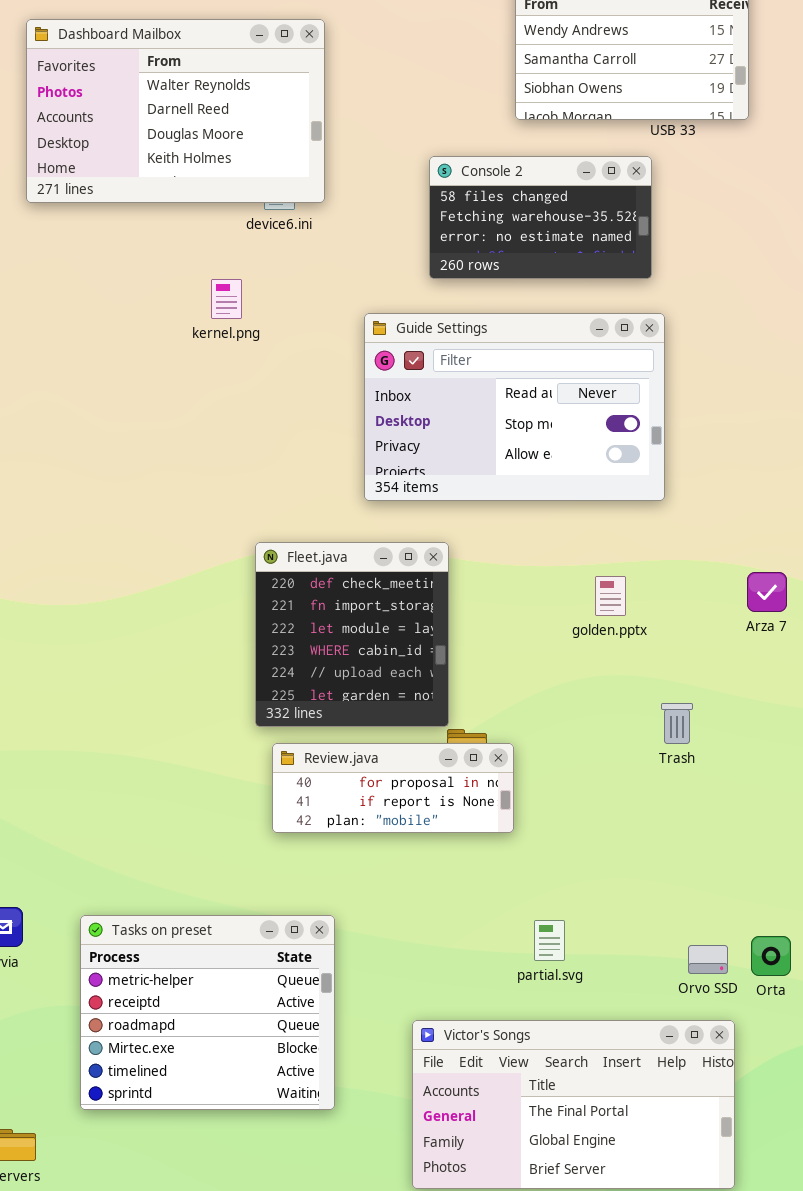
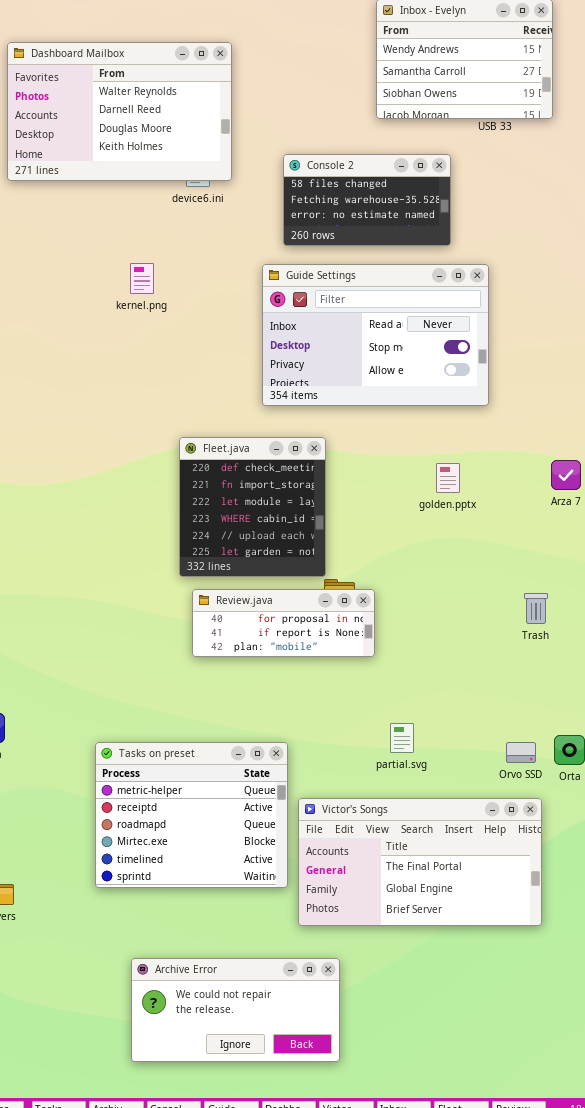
Console 2: [429,156,652,279] -> [283,154,451,246], moved
kernel.png: [211,279,242,319] -> [130,263,154,294], moved
Trash: [661,703,693,744] -> [524,593,548,624], moved
Tasks on preset: [80,915,335,1110] -> [95,742,288,888], moved

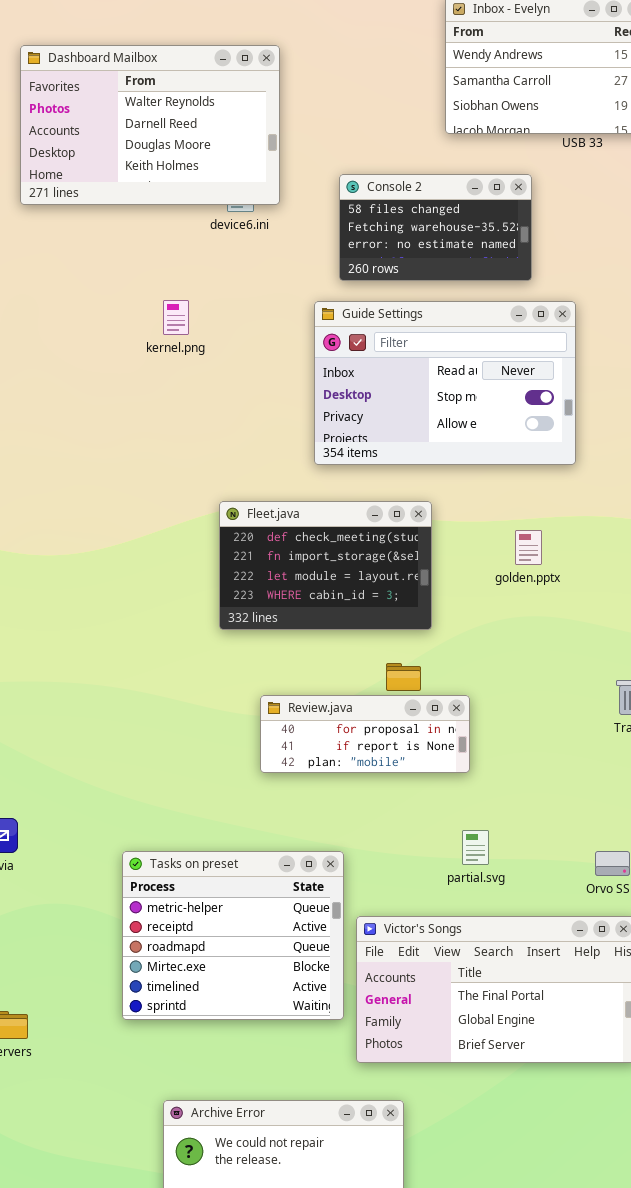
Fleet.java: [179,437,326,577] -> [219,501,432,630], resized
Review.java: [192,589,375,657] -> [260,695,470,773], moved

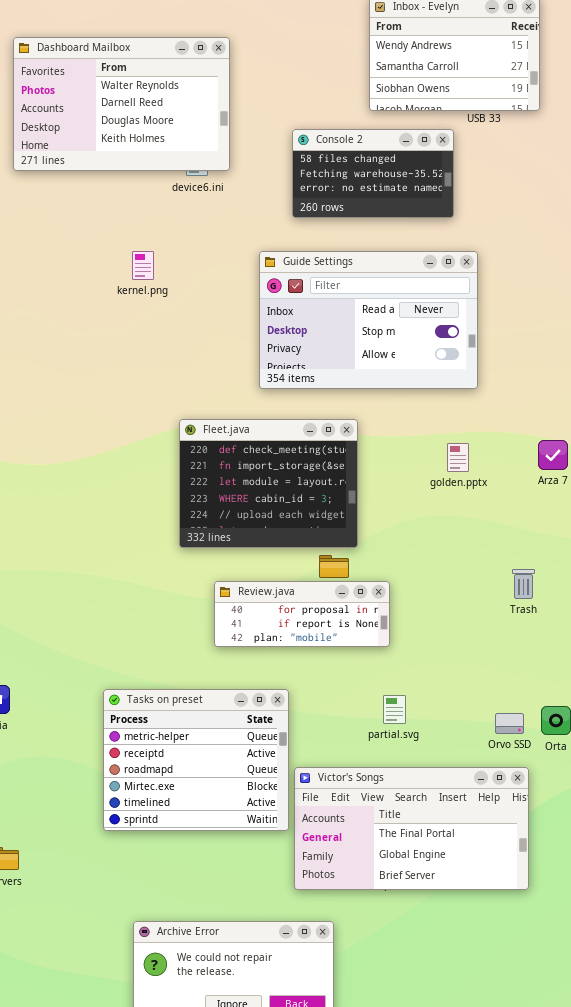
Console 2: [339,174,532,281] -> [292,129,454,218], moved
Fleet.java: [219,501,432,630] -> [179,419,358,548], resized
golden.pptx: [515,530,542,565] -> [447,443,469,472], moved
Tasks on preset: [122,851,344,1020] -> [103,689,289,831], moved

